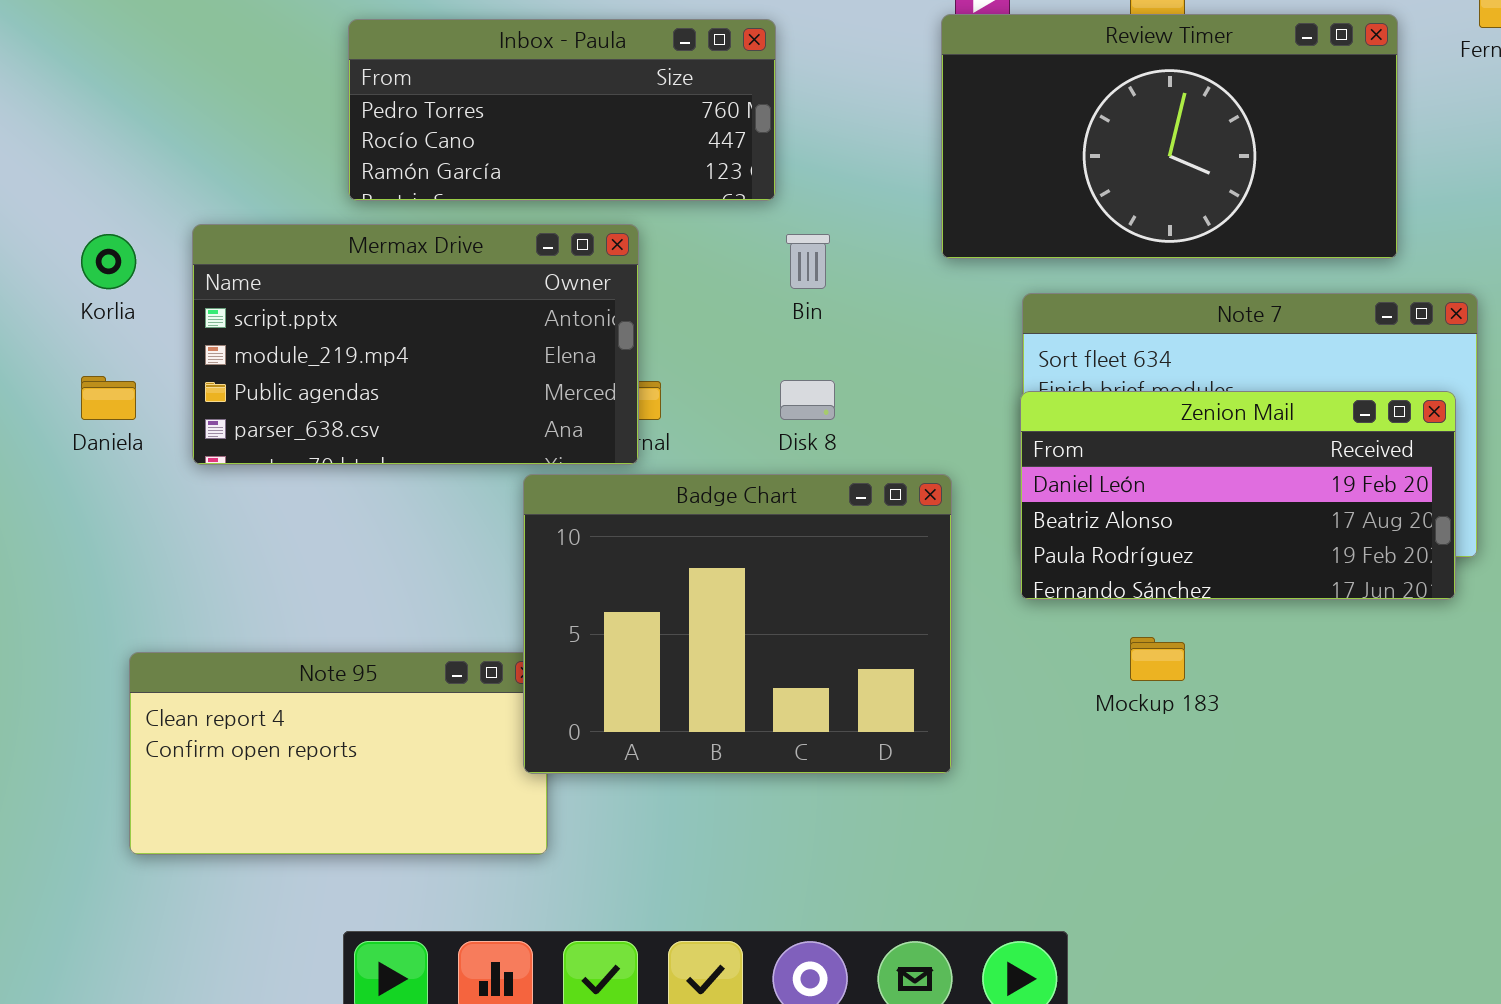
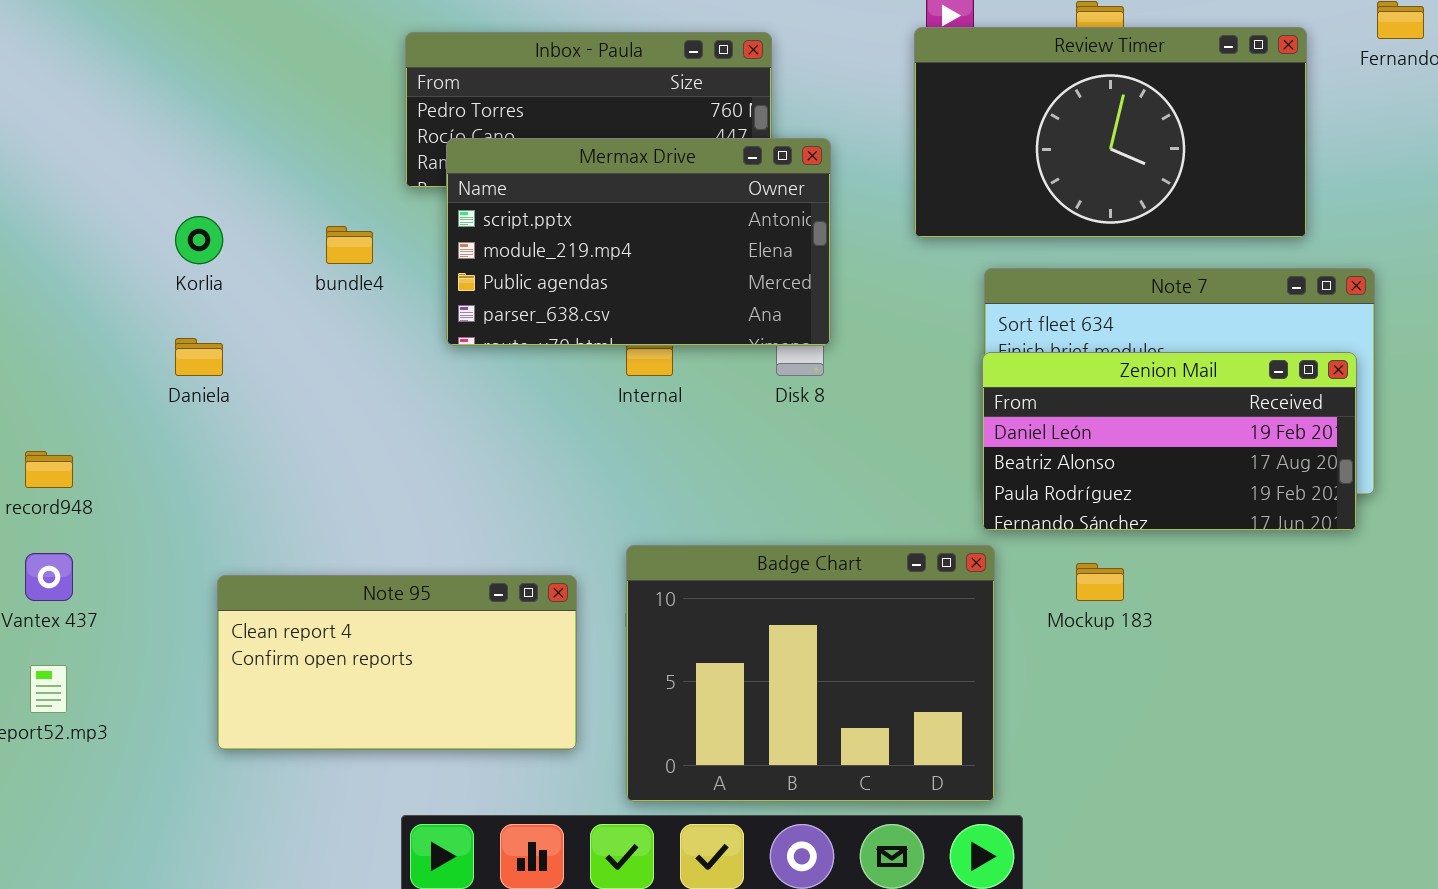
Mermax Drive: [192,224,639,465] -> [446,138,831,346], moved
Badge Chart: [523,474,952,774] -> [626,545,995,802], moved

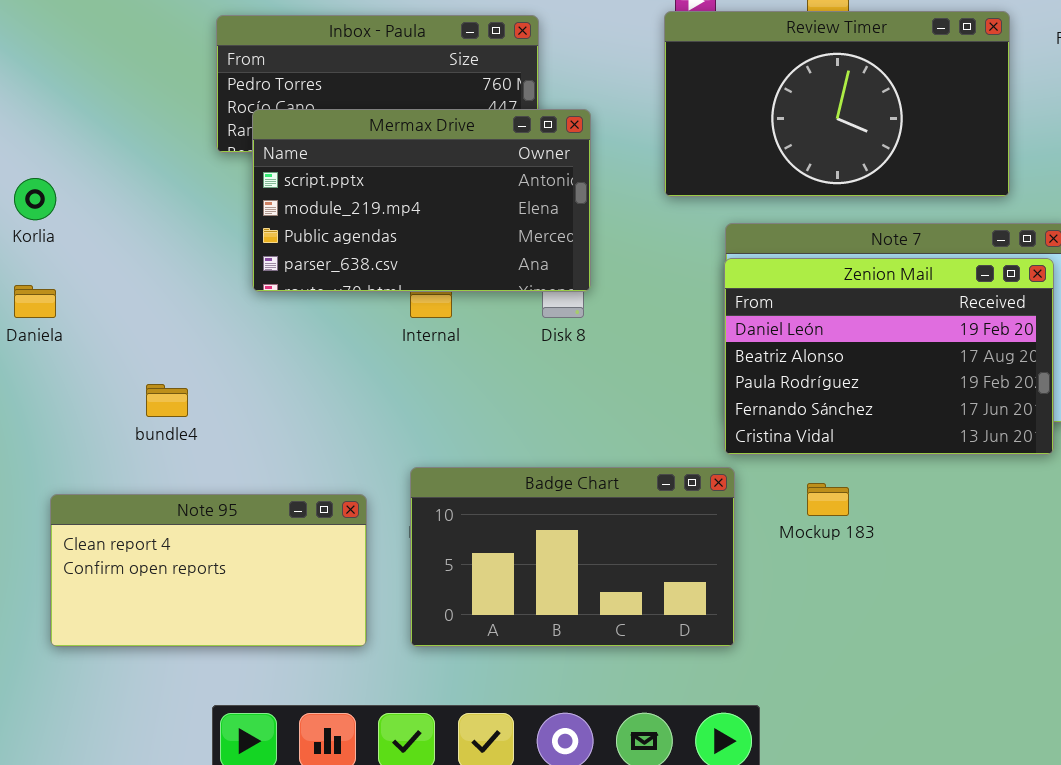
bundle4: [326,226,373,264] -> [146,384,188,417], moved
Zenion Mail: [982,352,1357,531] -> [724,258,1054,455], resized
Badge Chart: [626,545,995,802] -> [410,467,735,647], resized

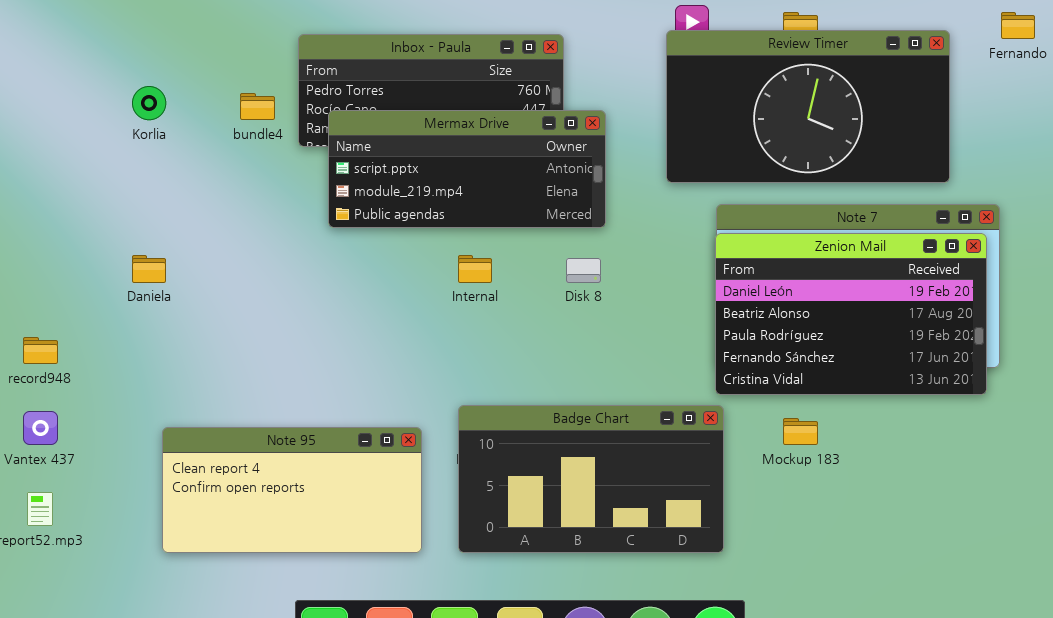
Mermax Drive: [252,109,591,292] -> [328,110,606,228], resized
Korlia: [14,178,56,220] -> [132,86,166,120], moved
bundle4: [146,384,188,417] -> [240,93,275,120], moved

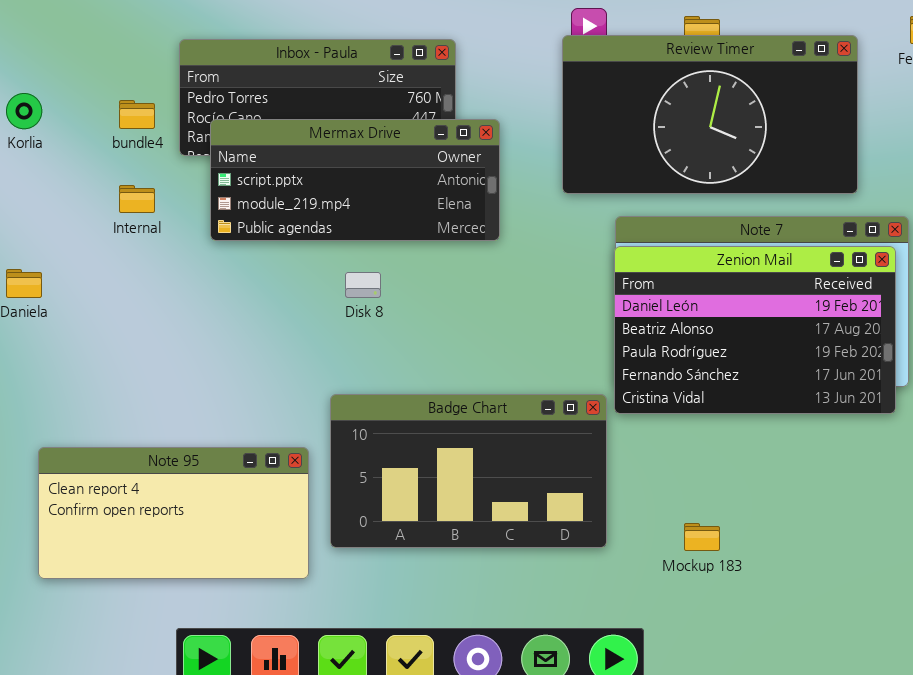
Internal: [458,255,492,283] -> [119,185,155,213], moved
Disk 8: [566,258,601,283] -> [345,272,381,298], moved
Badge Chart: [458,405,724,553] -> [330,394,607,548], moved
Mockup 183: [783,418,818,445] -> [684,523,720,551], moved

